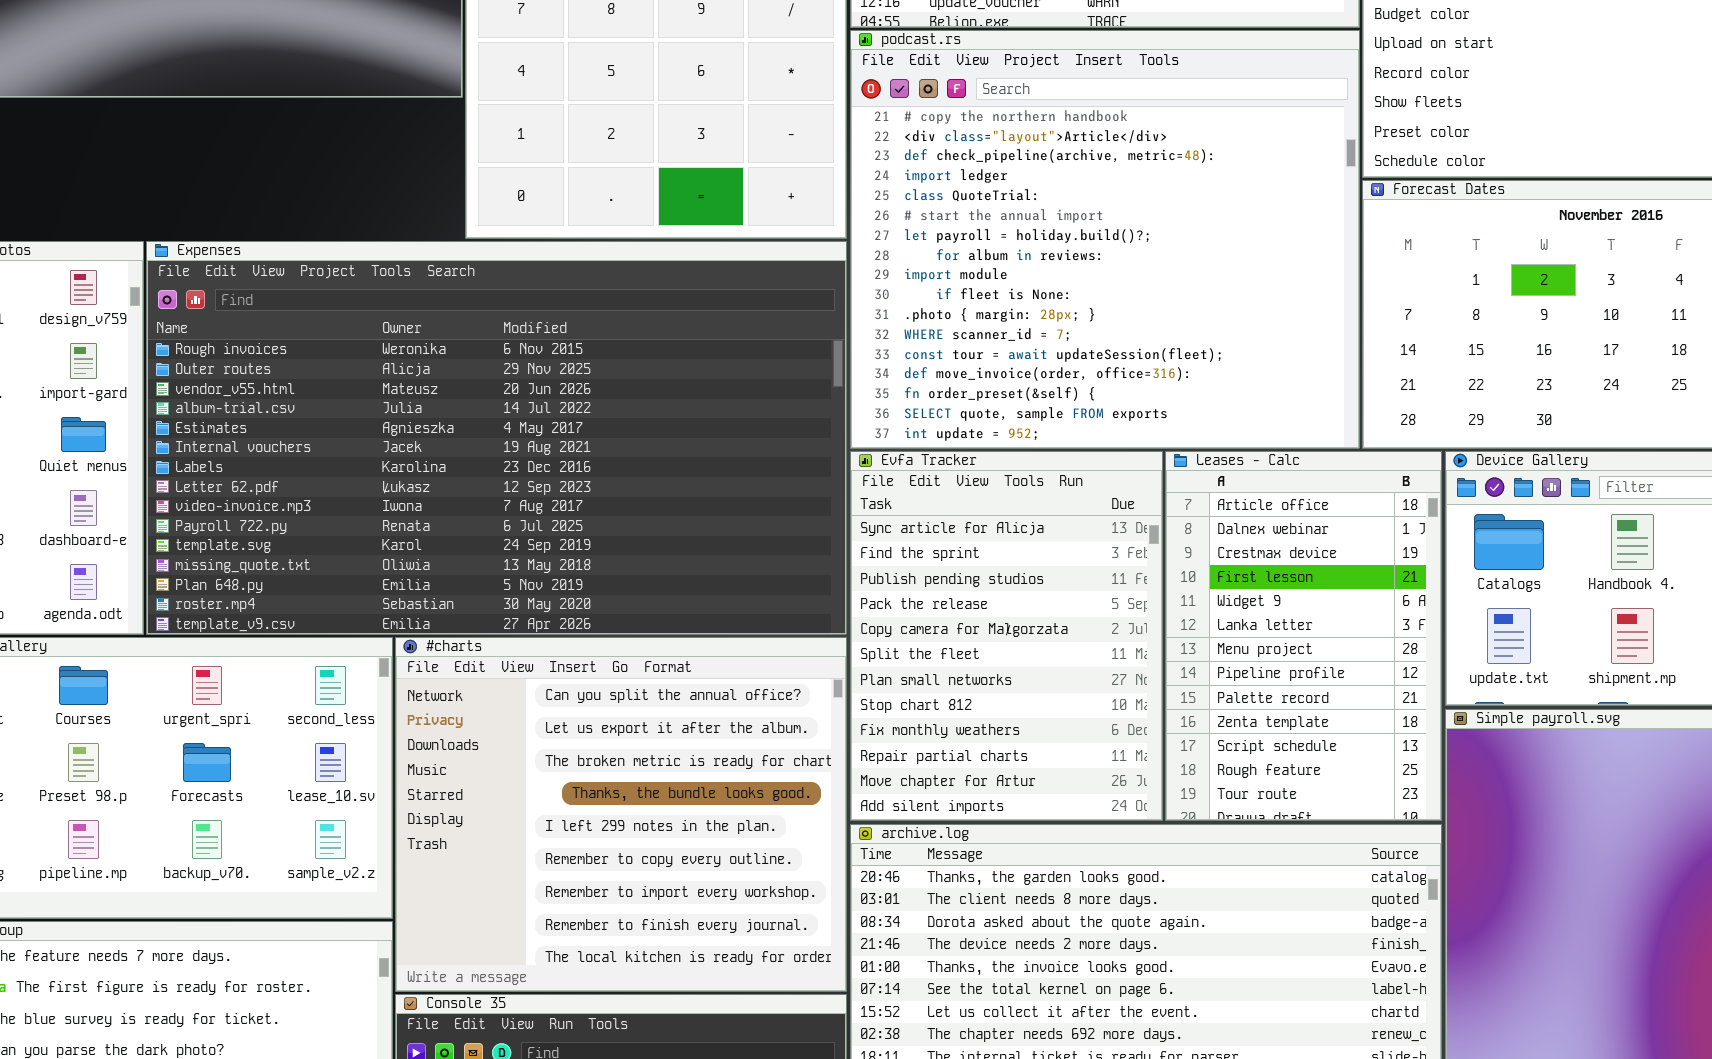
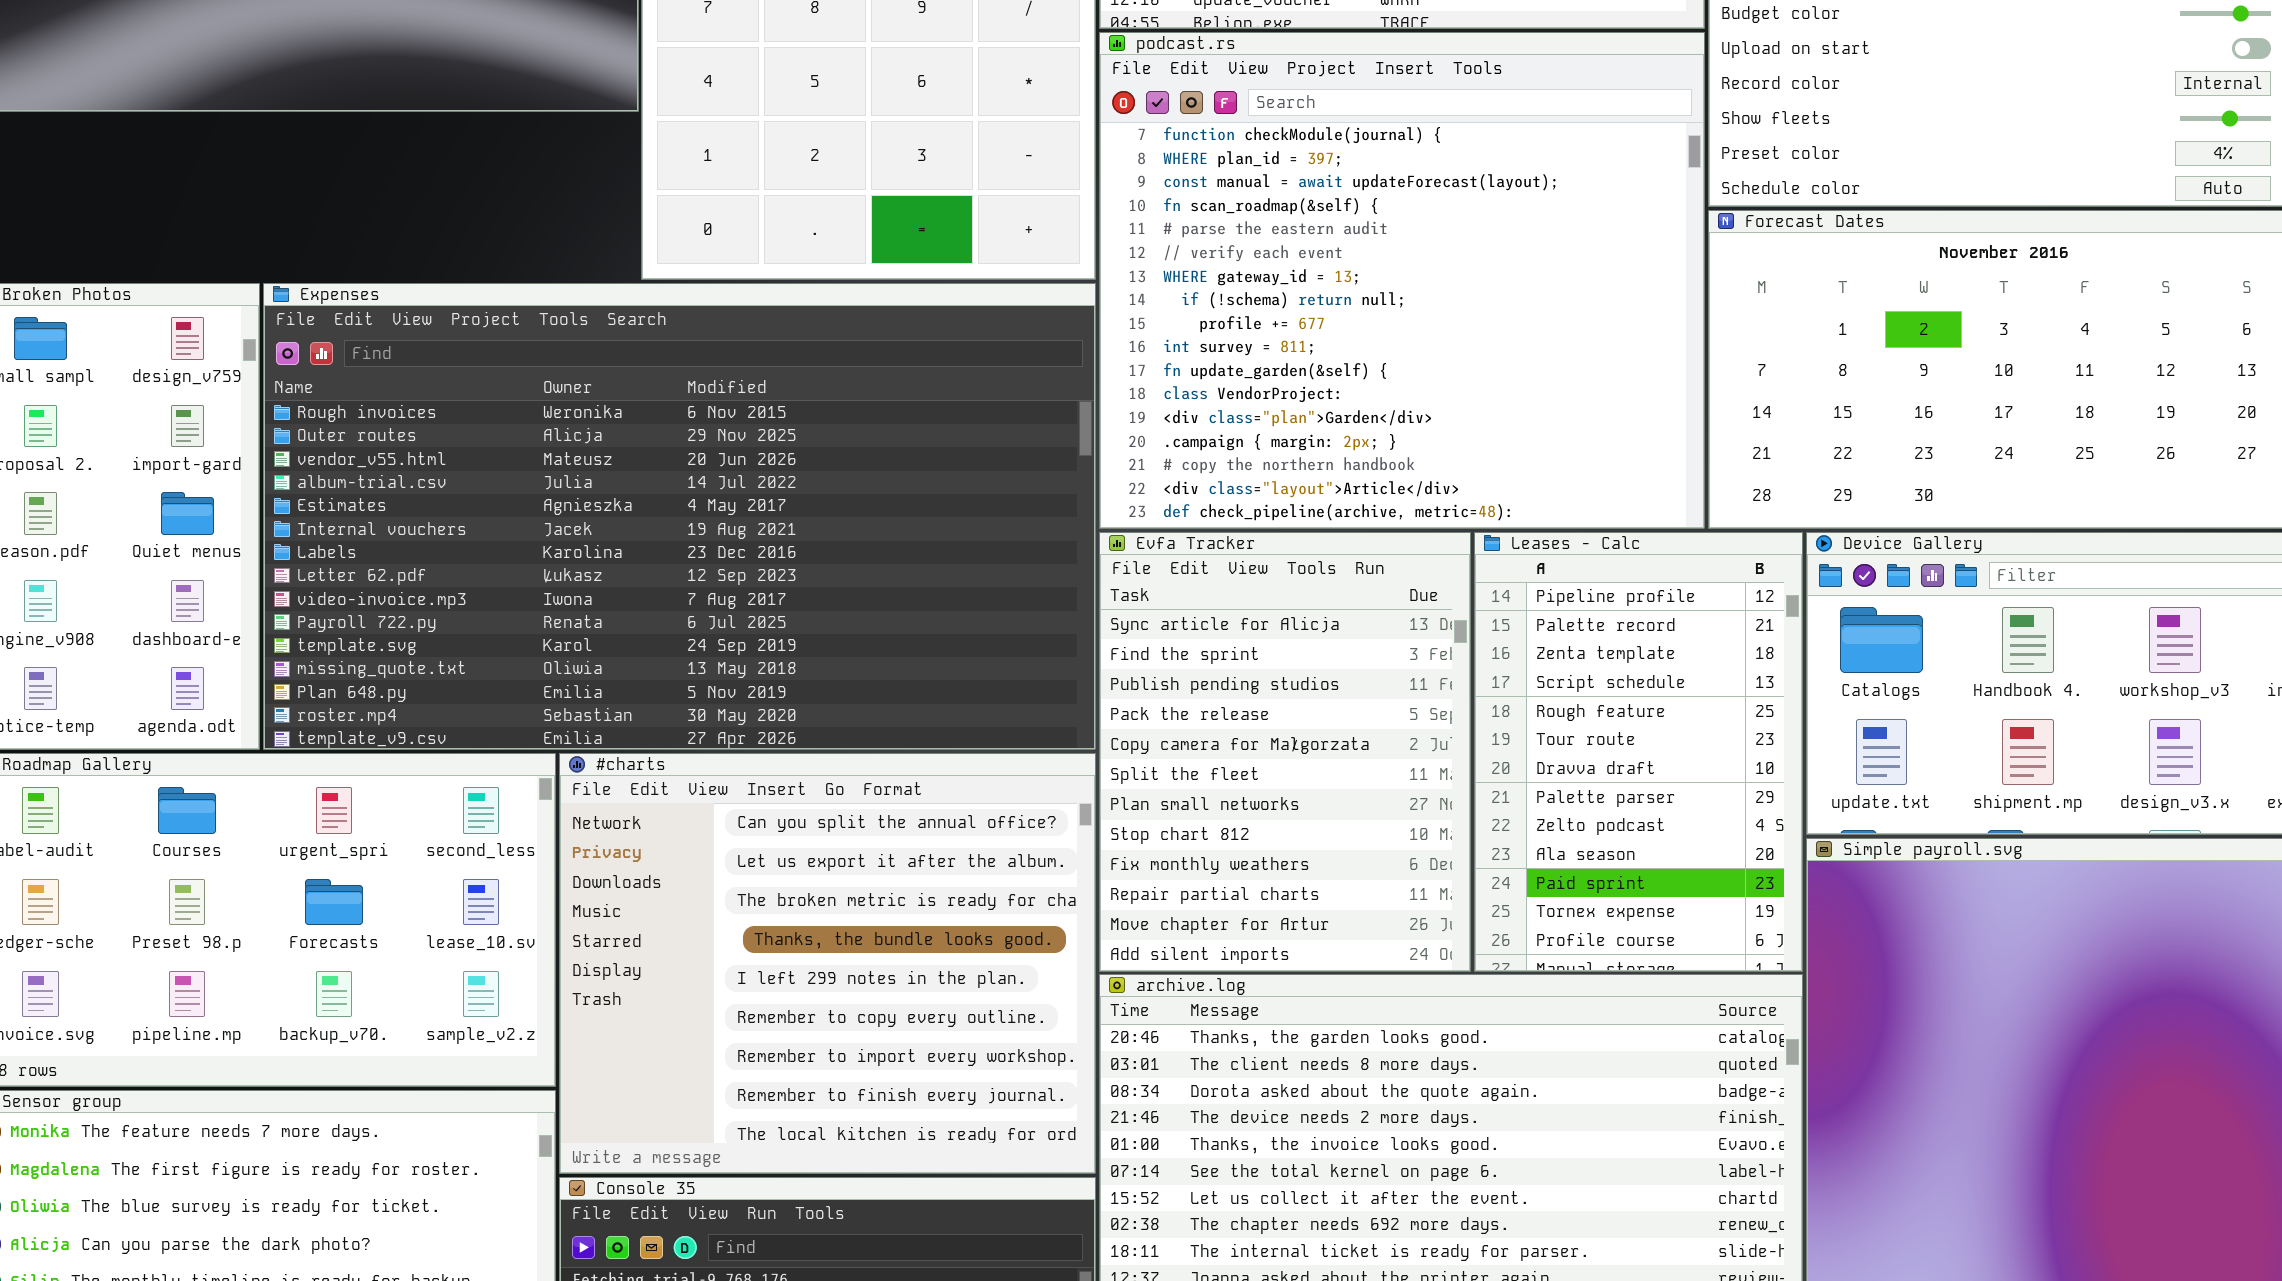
podcast.rs: [850,30,1360,449] -> [1099,32,1705,529], scrolled up 14 rows
Leases - Calc: [1165,451,1442,821] -> [1474,532,1803,972], scrolled down 7 rows

